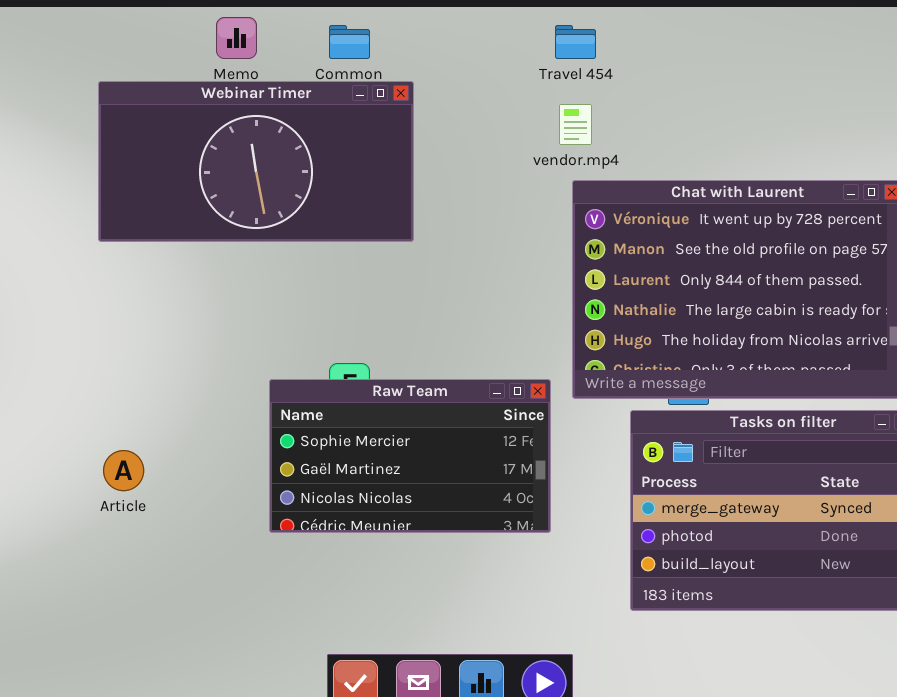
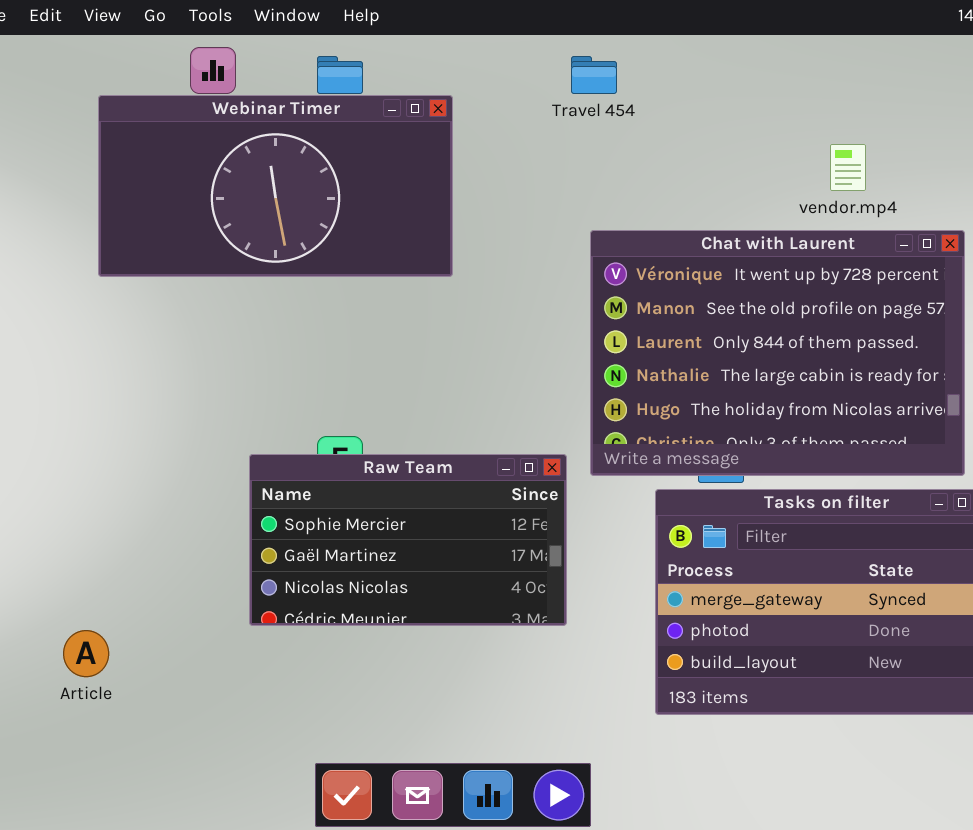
Webinar Timer: [98,81,414,242] -> [98,95,453,277], moved
vendor.mp4: [559,104,592,145] -> [830,144,866,191], moved
Article: [103,450,144,491] -> [63,630,109,677], moved

